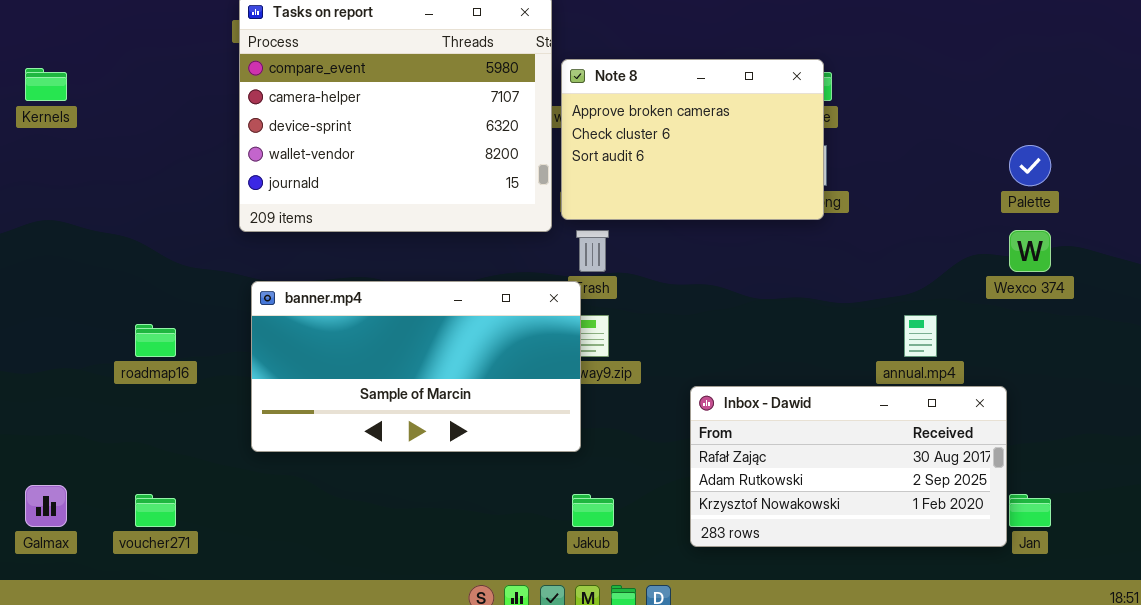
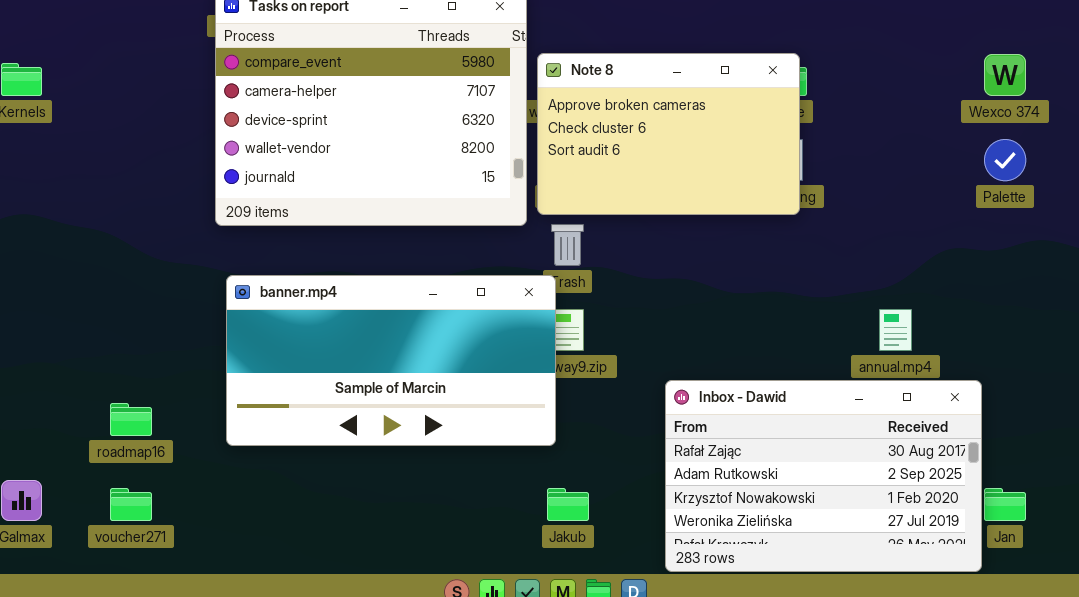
Wexco 374: [1009,230,1051,272] -> [984,54,1026,96], moved
roadmap16: [135,324,176,357] -> [110,403,152,436], moved
Inbox - Dawid: [690,386,1007,547] -> [665,380,982,572], resized

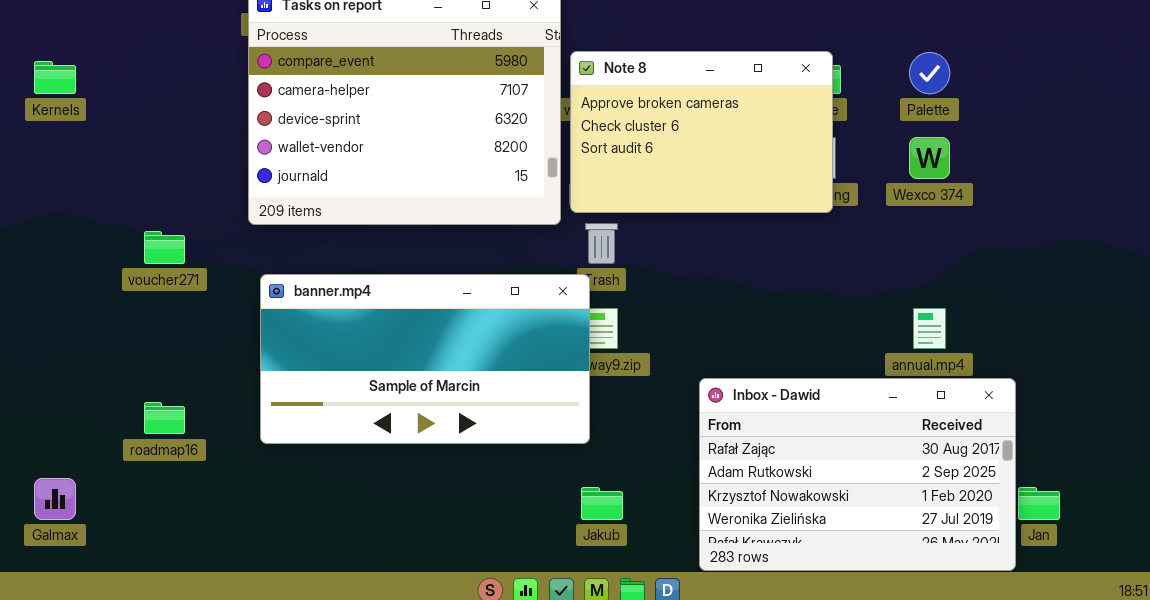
Wexco 374: [984,54,1026,96] -> [909,137,950,179], moved
Palette: [984,139,1026,181] -> [909,52,950,94], moved
voucher271: [110,488,152,521] -> [144,231,185,264], moved

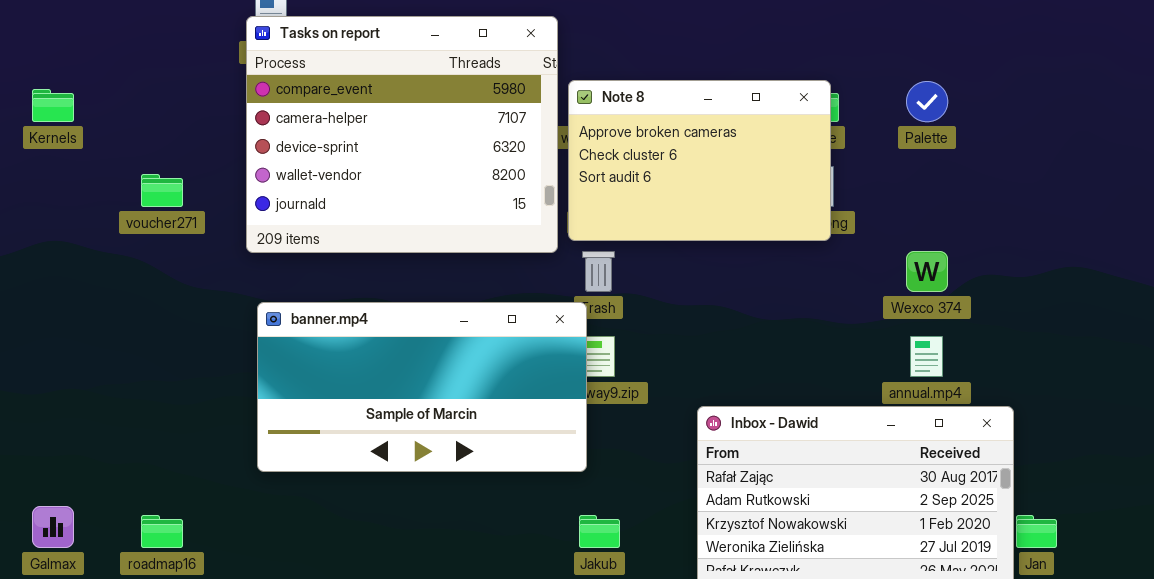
Wexco 374: [909,137,950,179] -> [906,251,948,292], moved
voucher271: [144,231,185,264] -> [141,174,183,207], moved
roadmap16: [144,402,185,434] -> [141,515,183,548], moved

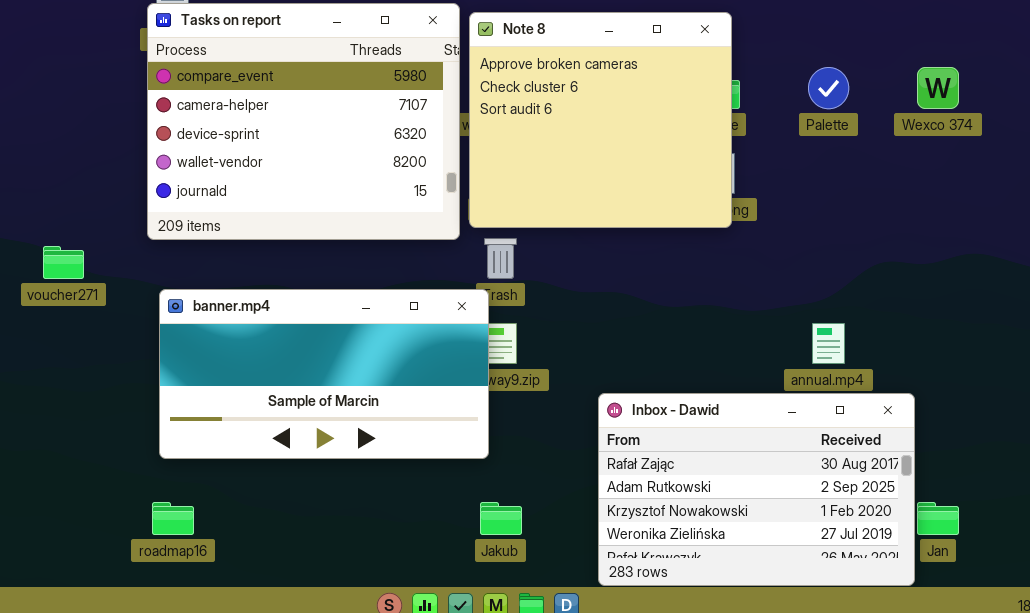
Note 8: [568,80,831,241] -> [469,12,732,228], resized
voucher271: [141,174,183,207] -> [43,246,84,279], moved
Wexco 374: [906,251,948,292] -> [917,67,959,109], moved
roadmap16: [141,515,183,548] -> [152,502,194,535], moved

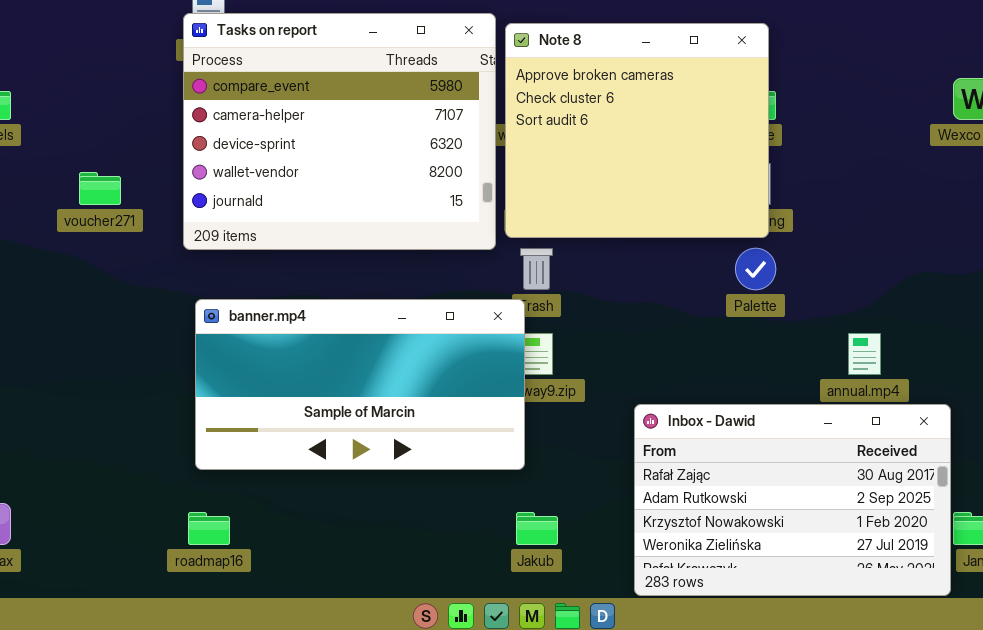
Palette: [808,67,849,109] -> [735,248,776,290], moved
voucher271: [43,246,84,279] -> [79,172,121,205], moved

